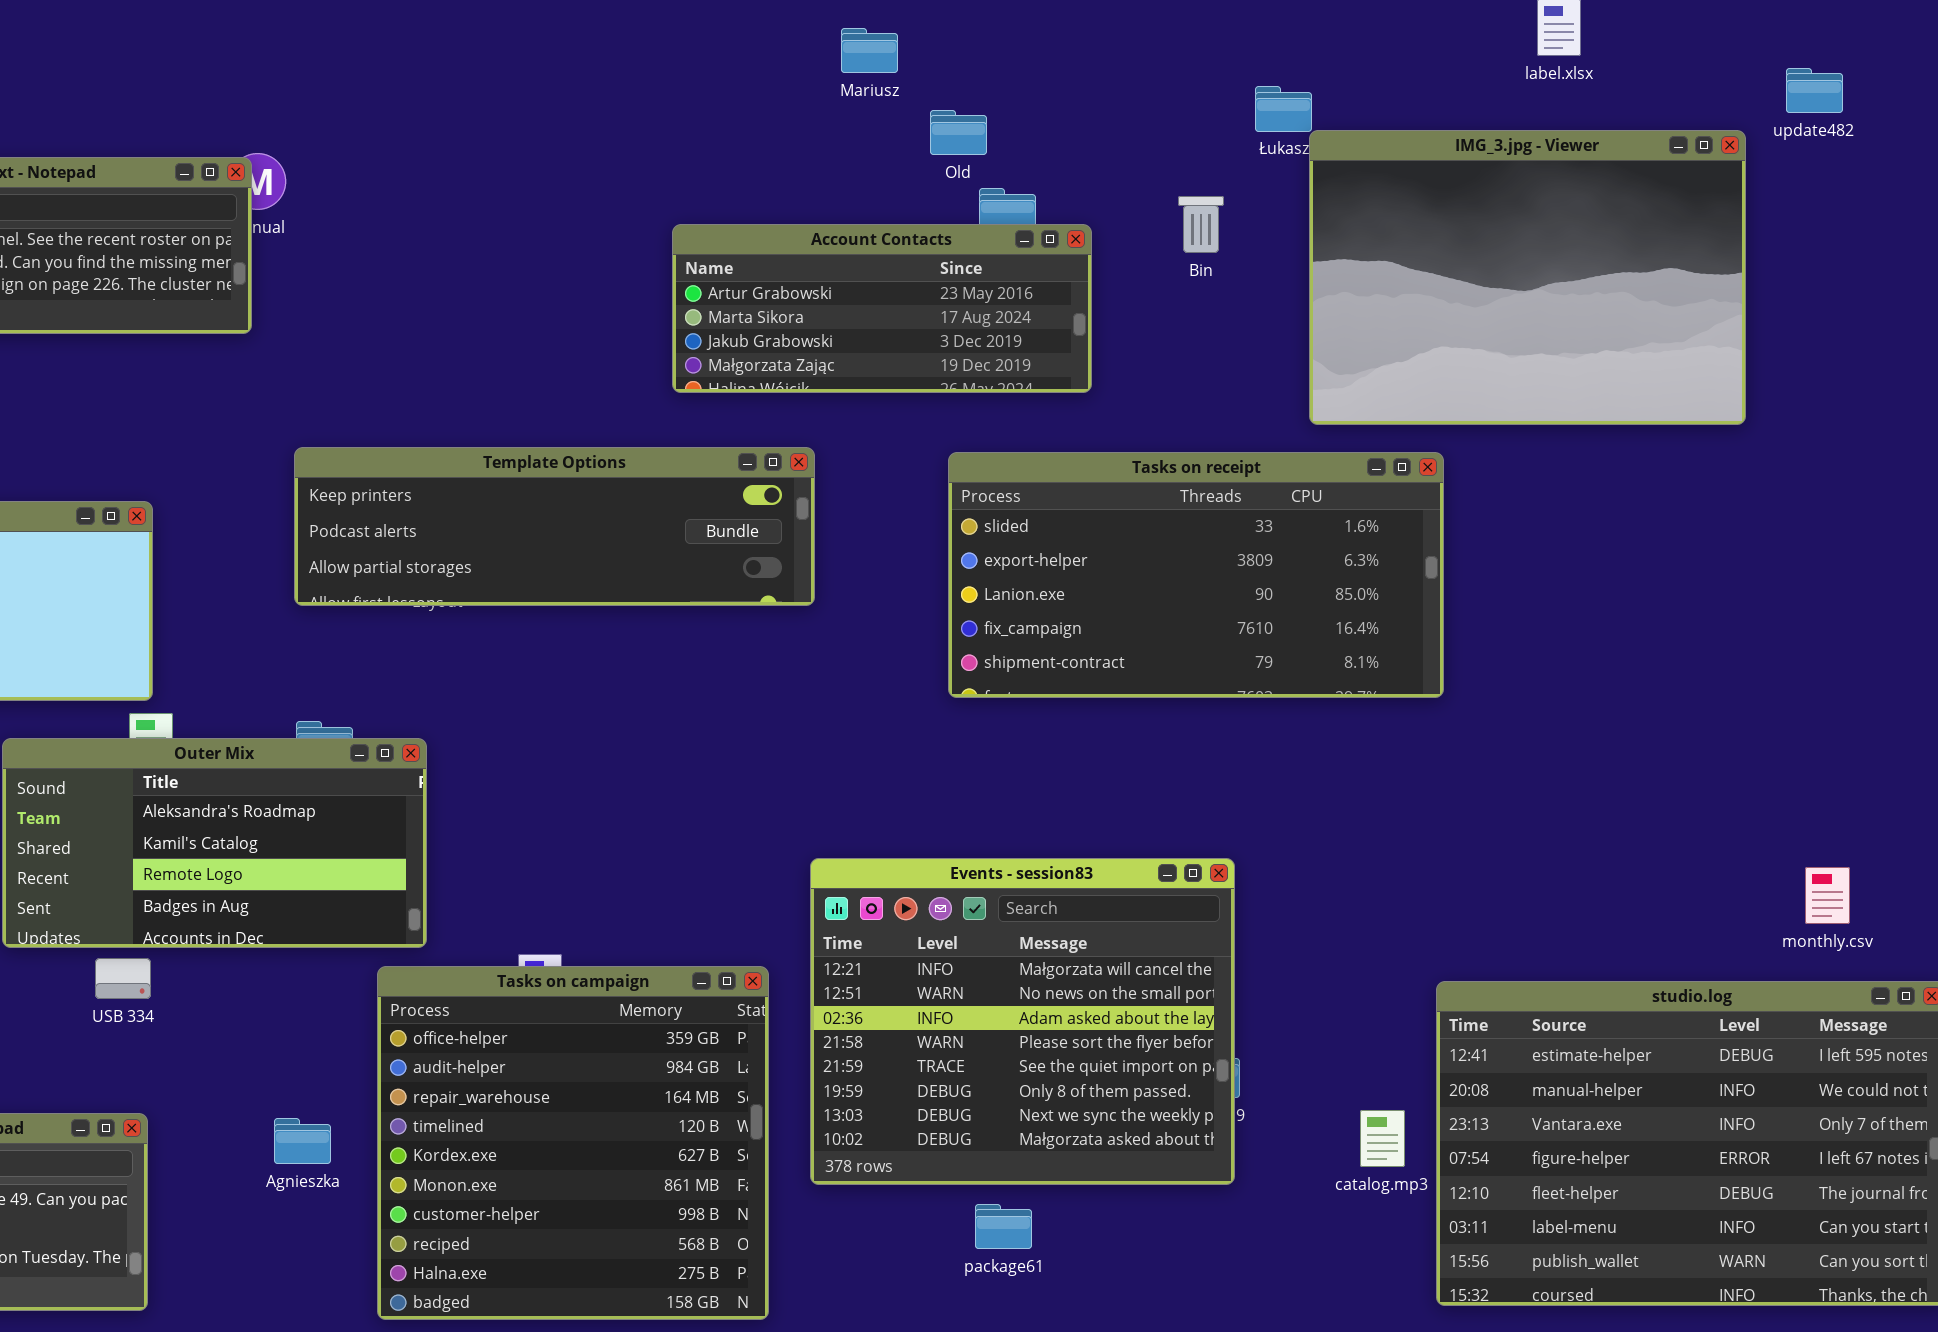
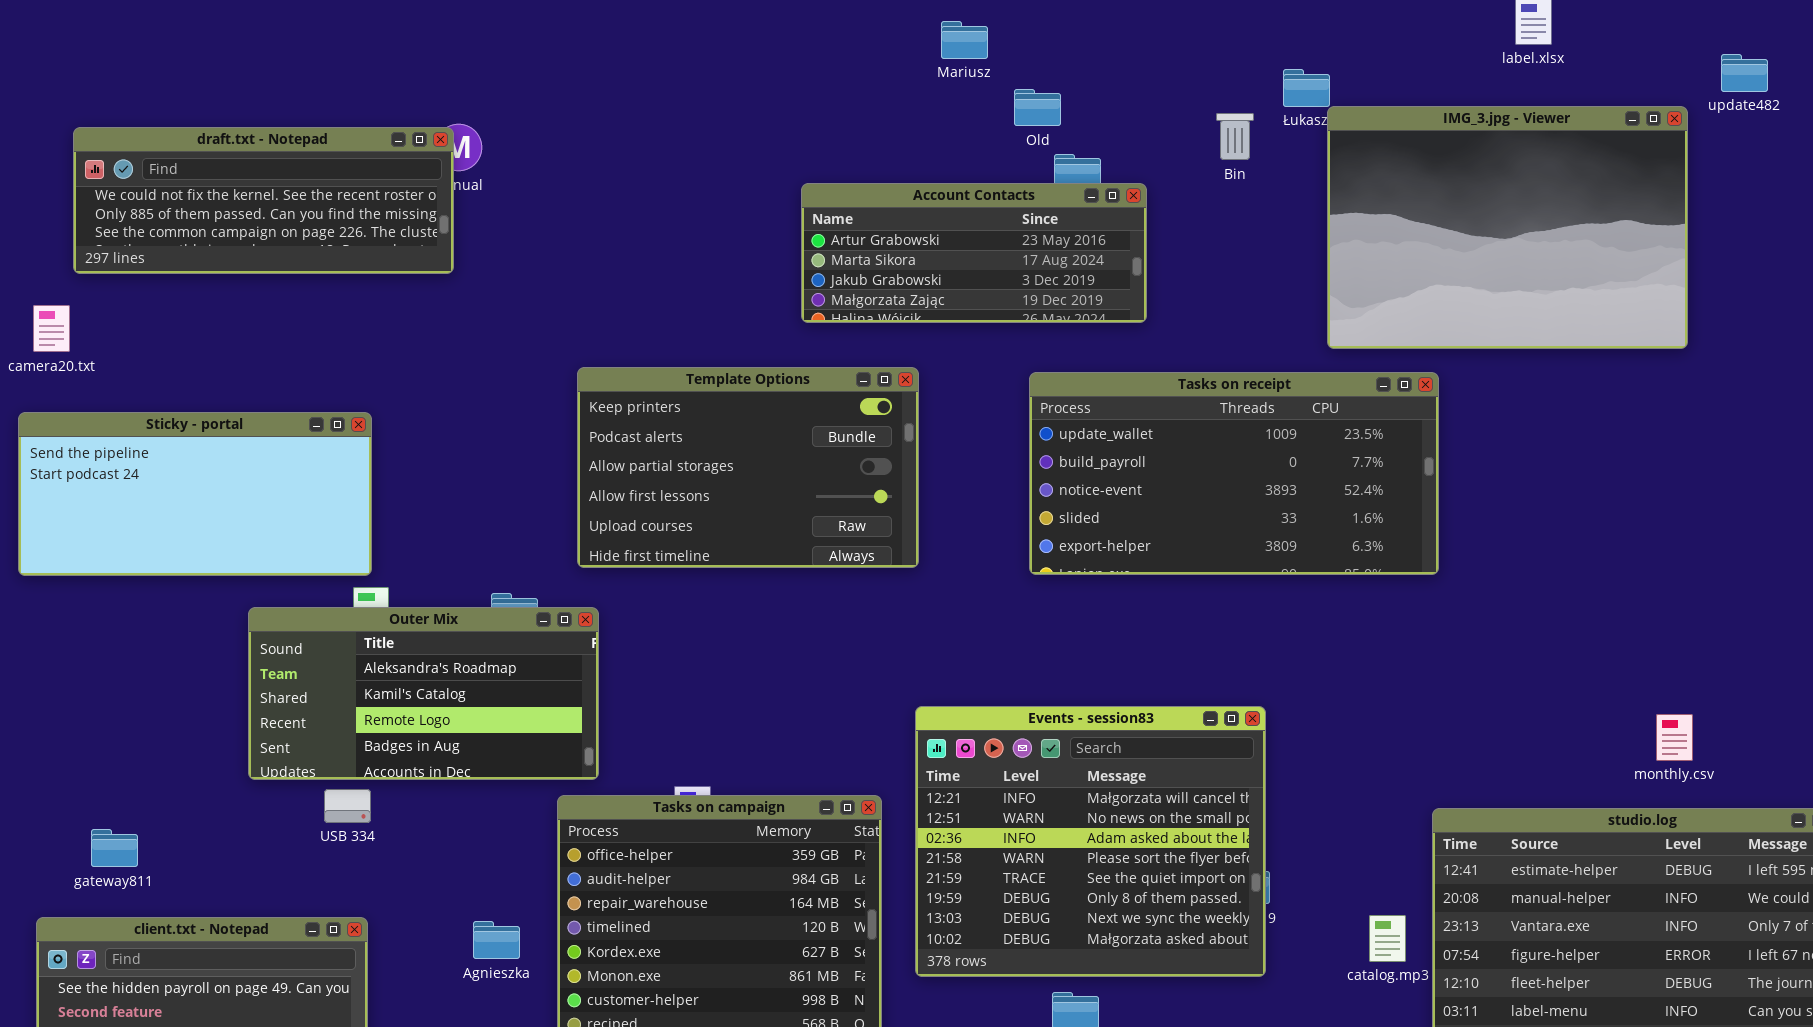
Bin: [1178,196,1224,253] -> [1216,113,1254,160], moved
Template Options: [294,447,815,606] -> [577,367,919,568], resized
Tasks on receipt: [948,452,1444,698] -> [1029,372,1439,575], scrolled up 3 rows
monthly.csv: [1805,867,1850,924] -> [1656,714,1693,761], moved

